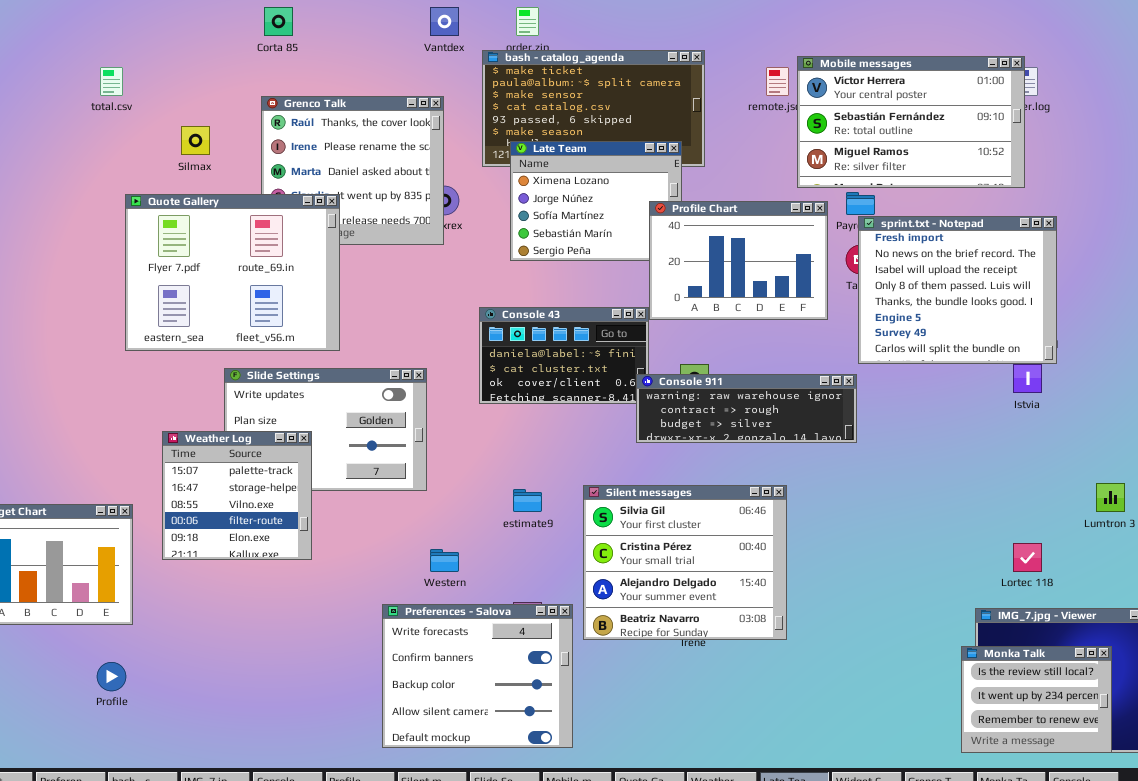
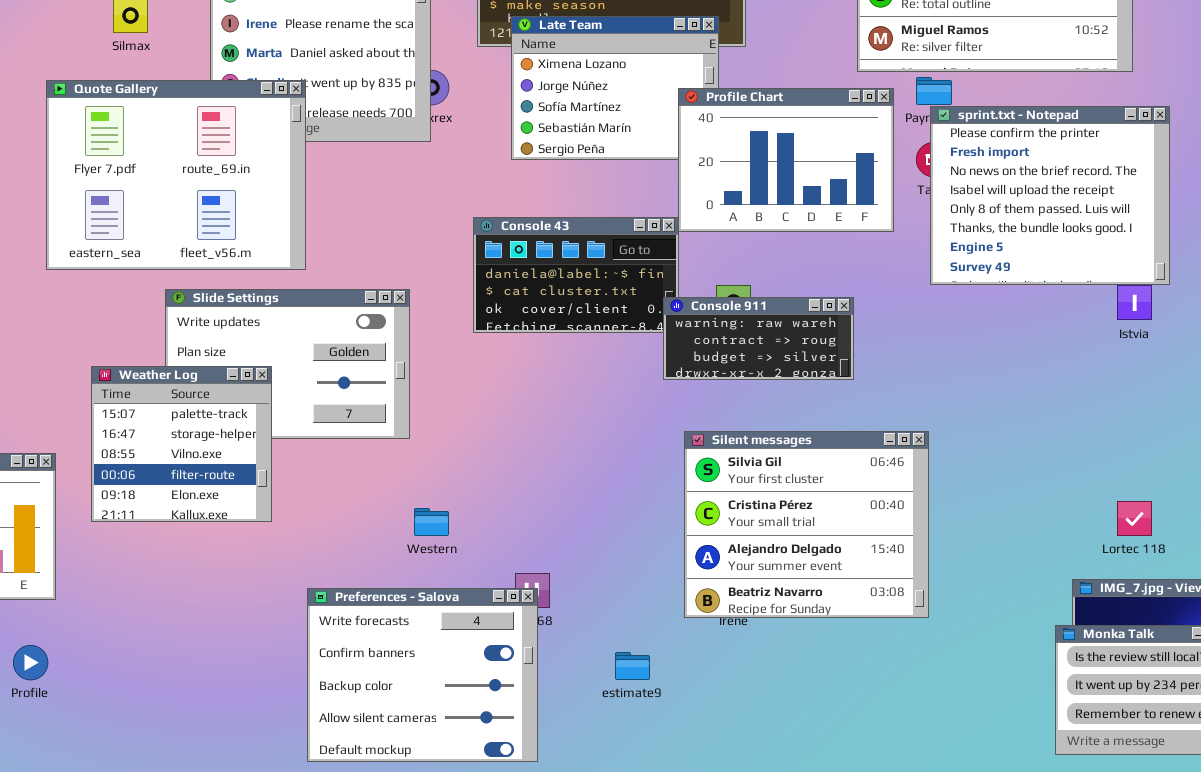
sprint.txt - Notepad: [858,216,1057,364] -> [930,106,1170,285], scrolled up 1 row
Console 911: [636,374,857,443] -> [663,297,854,380], resized
Silent messages: [583,485,787,640] -> [684,431,929,618], moved
estimate9: [513,489,542,512] -> [615,652,650,680], moved
Preferences - Salova: [382,604,573,748] -> [307,588,538,762], moved

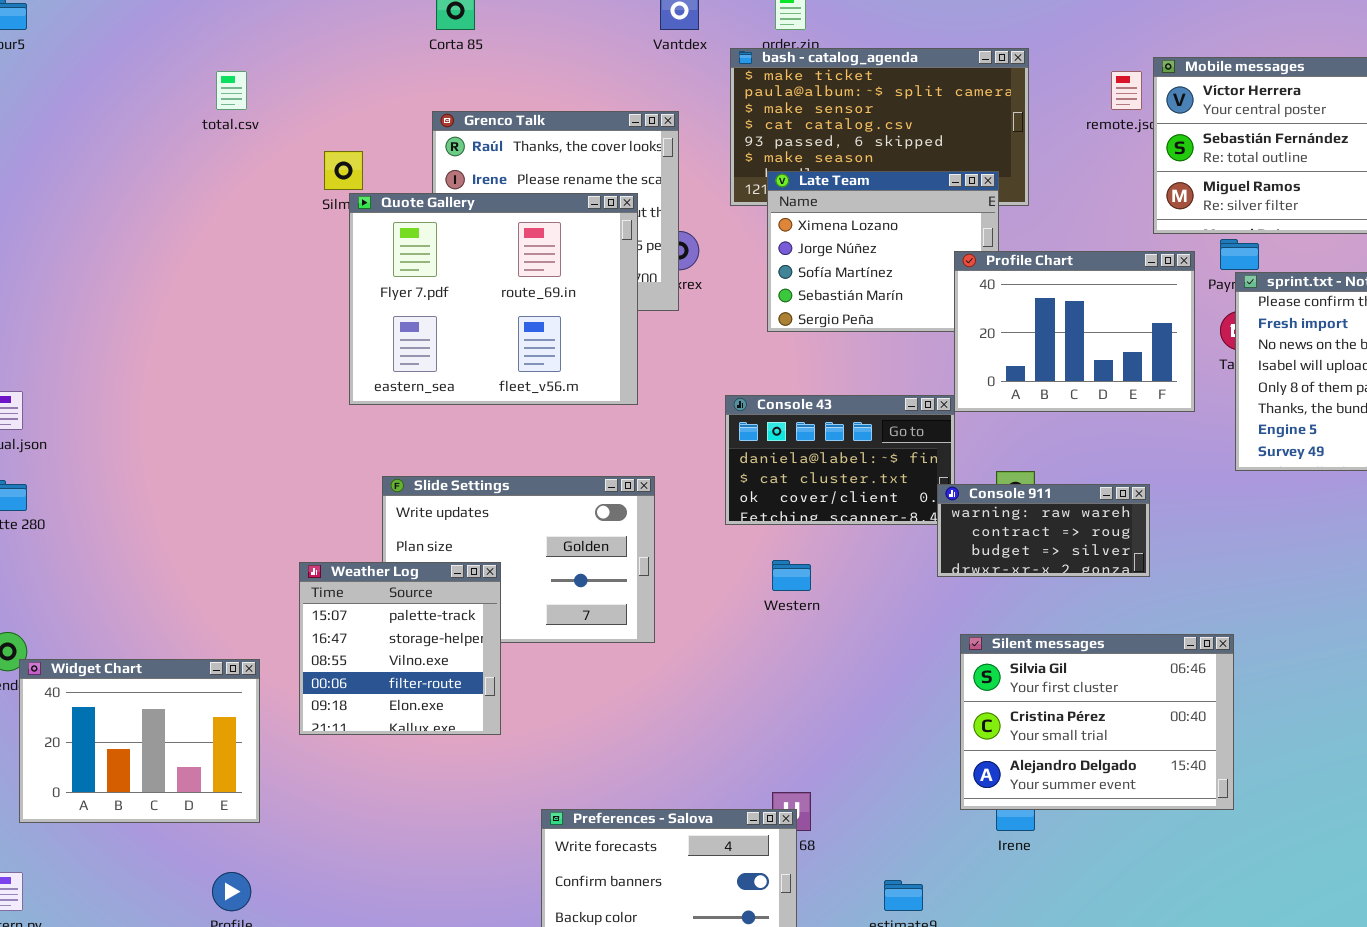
Quote Gallery: [46,80,306,270] -> [349,193,638,405], moved
Silent messages: [684,431,929,618] -> [960,634,1234,810], resized
Western: [414,508,449,536] -> [772,560,811,591], moved

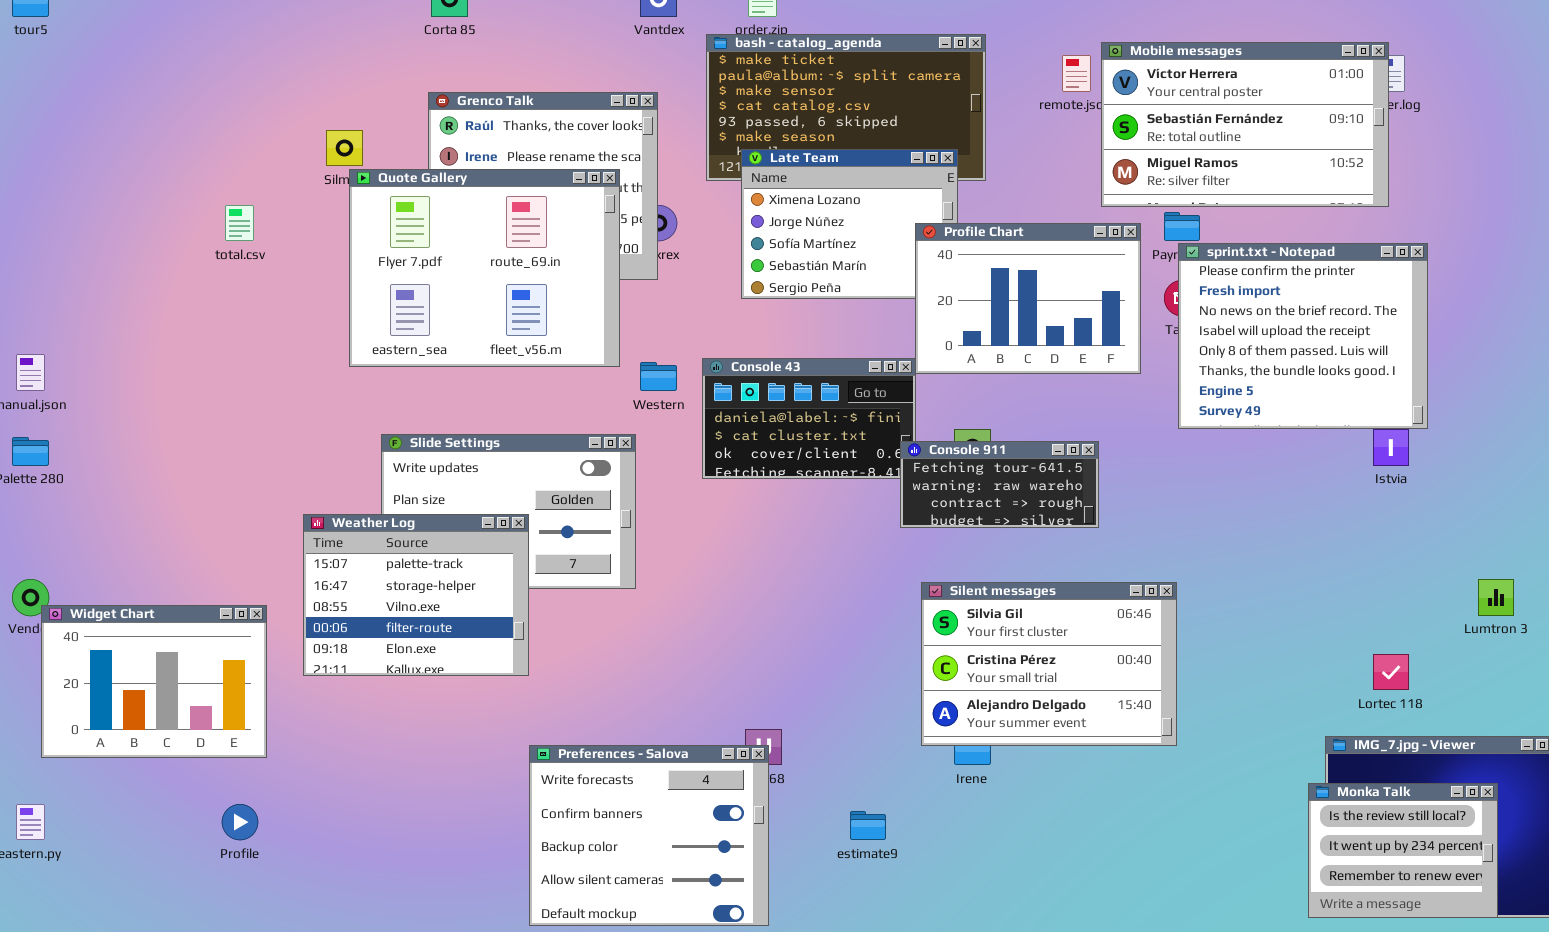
total.csv: [216,71,247,110] -> [225,205,254,241], moved
Console 911: [937,484,1150,577] -> [900,441,1099,528], scrolled up 1 row
Western: [772,560,811,591] -> [640,362,677,391], moved
Weather Log: [299,562,501,735] -> [303,514,529,676], resized

